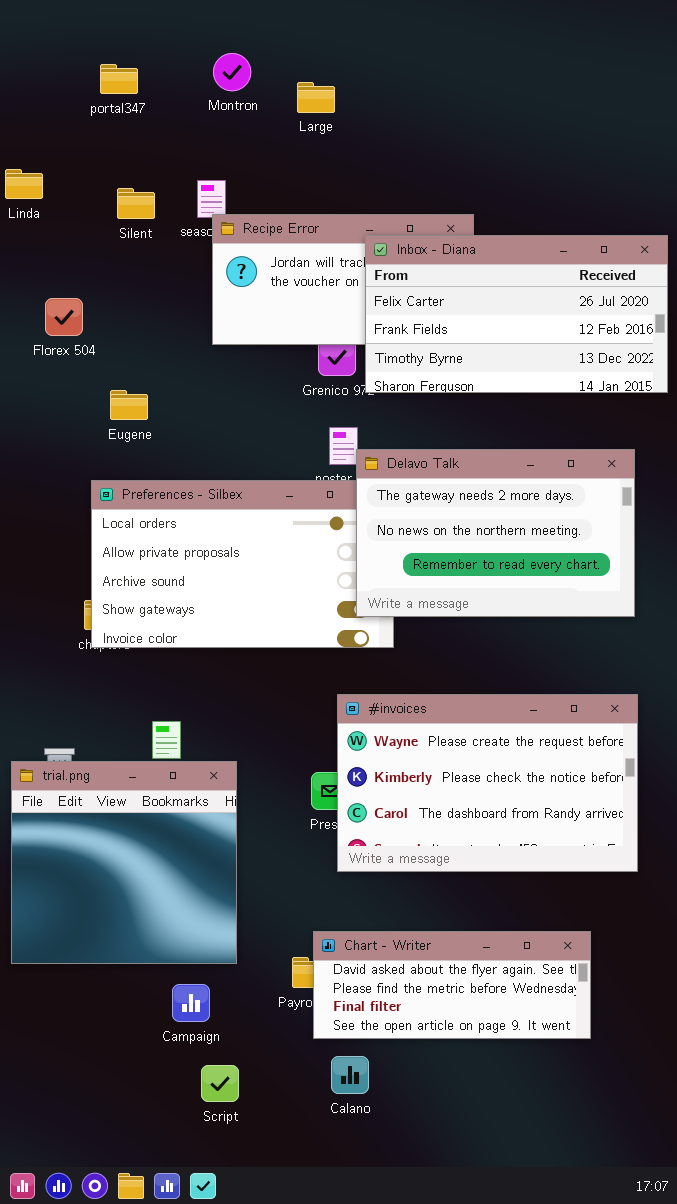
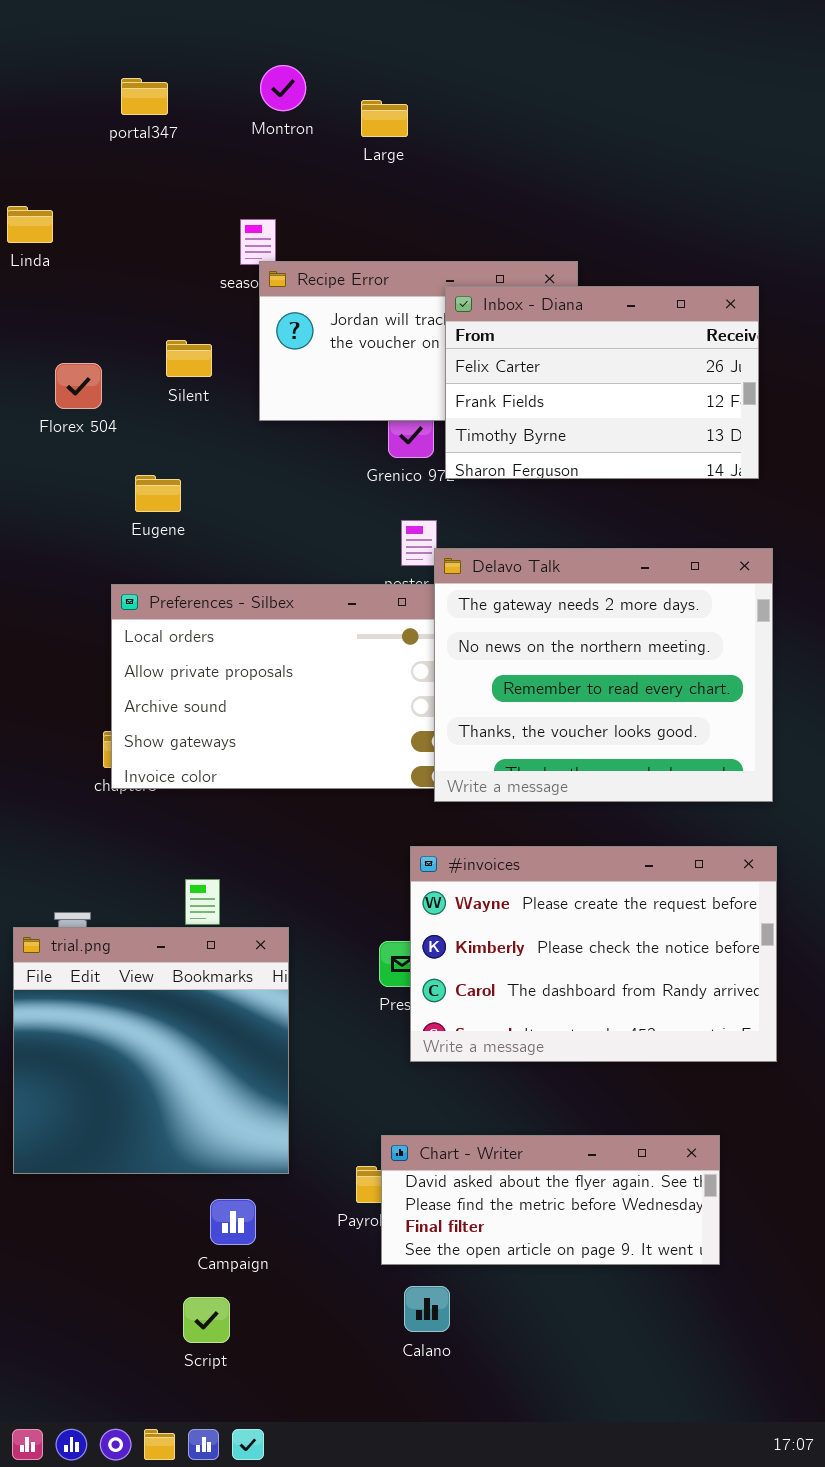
Silent: [117,188,155,219] -> [166,340,212,377], moved
Inbox - Diana: [365,235,668,393] -> [445,286,759,479], resized
Delavo Talk: [356,449,635,617] -> [434,548,773,802], resized
Script: [201,1065,239,1102] -> [183,1297,230,1343], moved

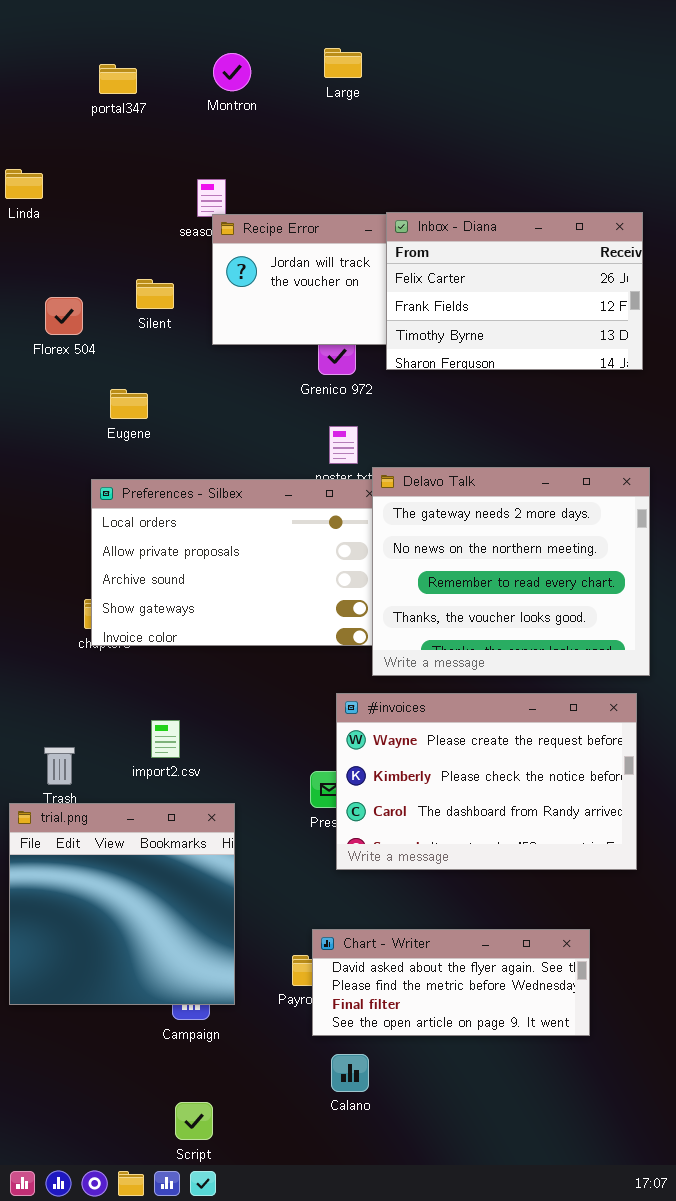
Large: [361,100,408,137] -> [324,48,362,78], moved
Inbox - Diana: [445,286,759,479] -> [386,212,643,370], moved
Delavo Talk: [434,548,773,802] -> [372,467,650,676], moved
trial.png: [13,927,289,1174] -> [9,803,235,1005], moved
Script: [183,1297,230,1343] -> [175,1102,213,1140], moved

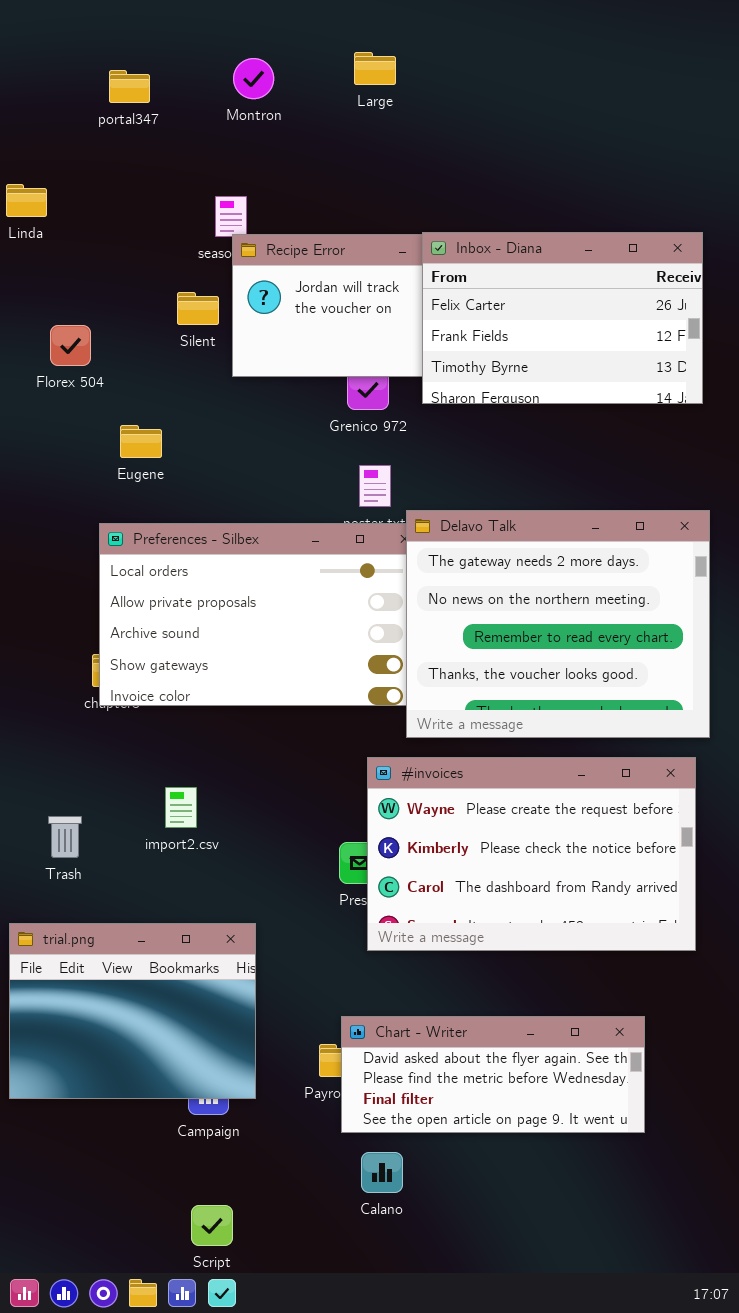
Silent: [136,279,174,309] -> [177,292,219,325], moved
trial.png: [9,803,235,1005] -> [9,923,256,1099], resized

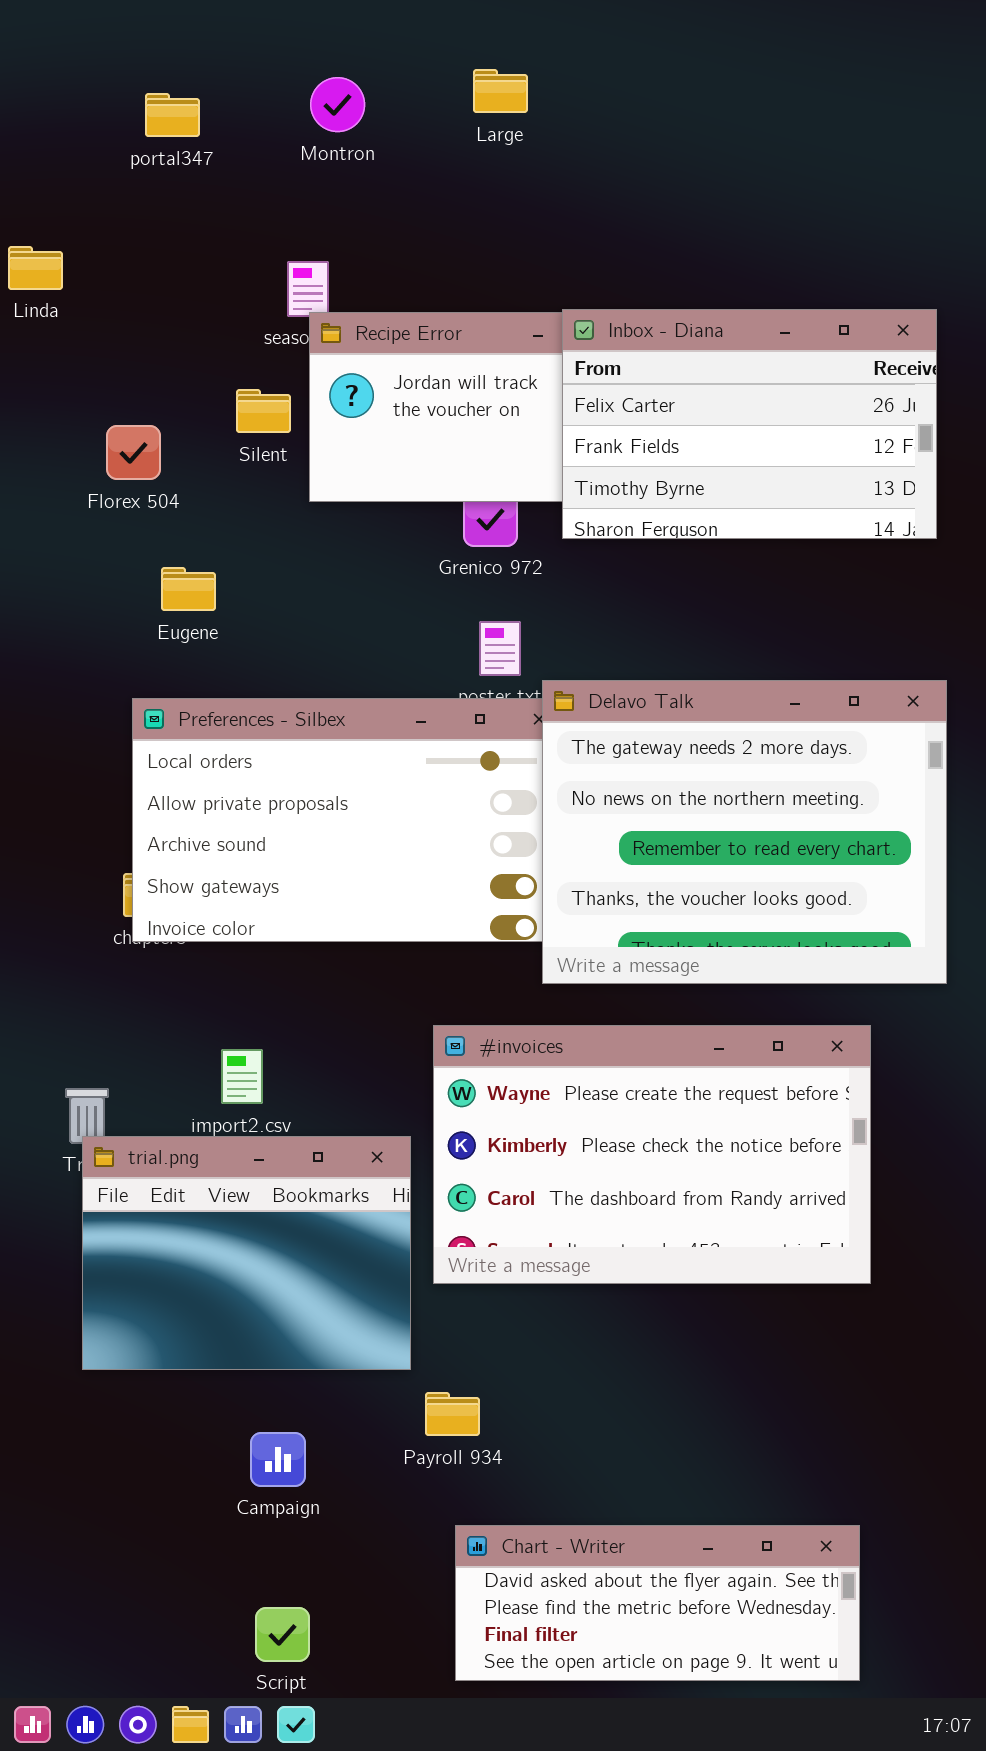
Florex 504: [50,325,91,366] -> [106,425,161,480], moved
#invoices: [367,757,696,951] -> [433,1025,871,1284], moved
trial.png: [9,923,256,1099] -> [82,1136,411,1370], moved
Chart - Writer: [341,1016,645,1133] -> [455,1525,860,1681], moved

